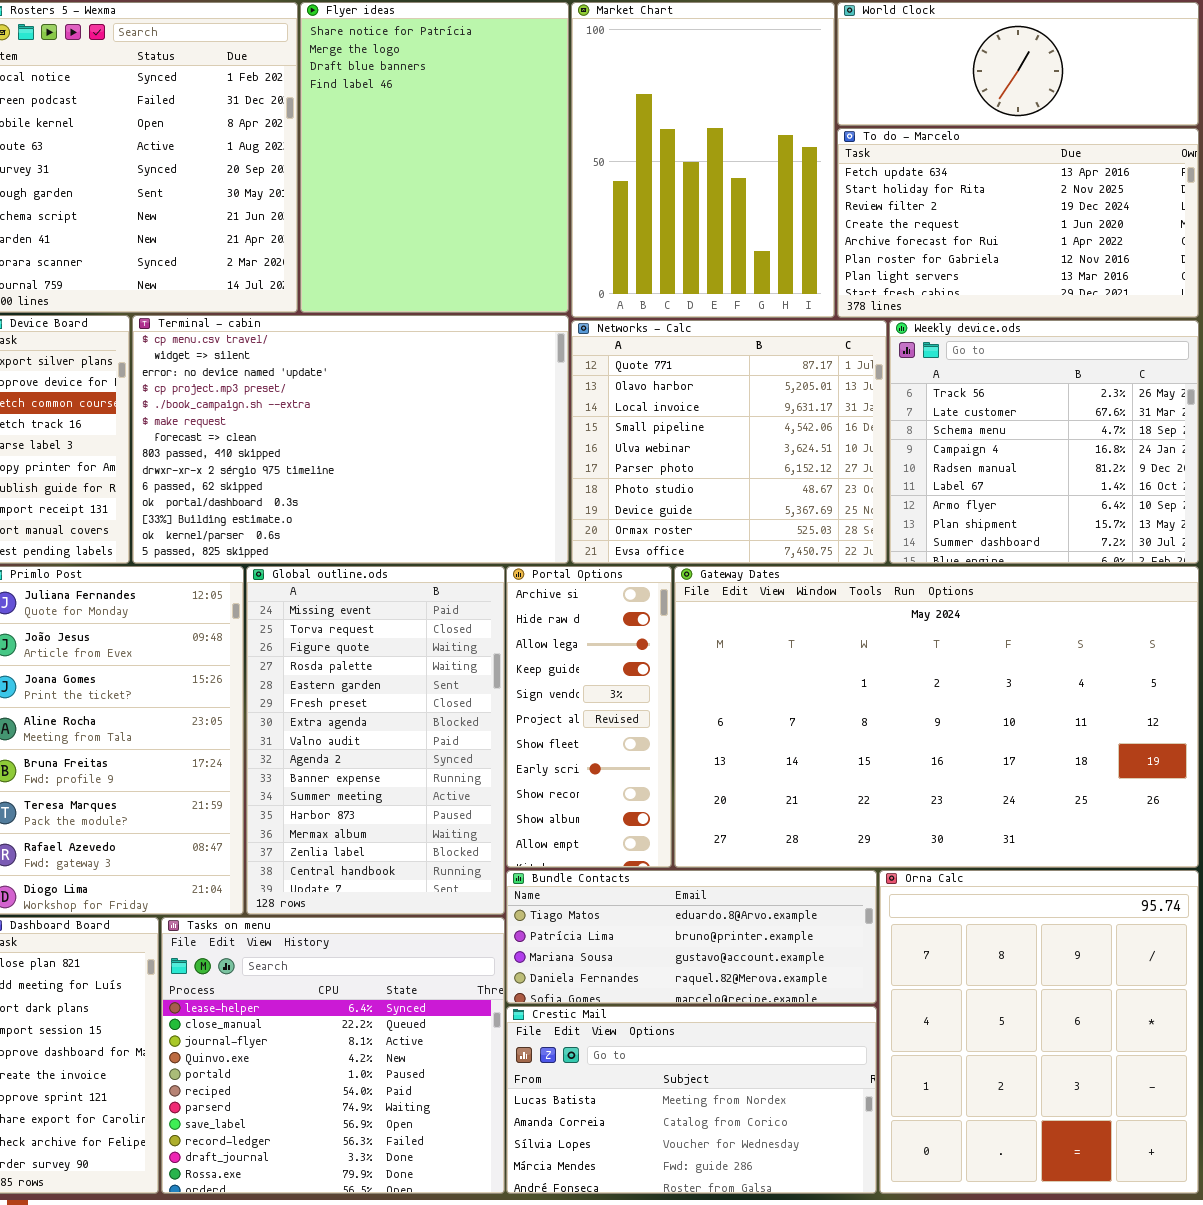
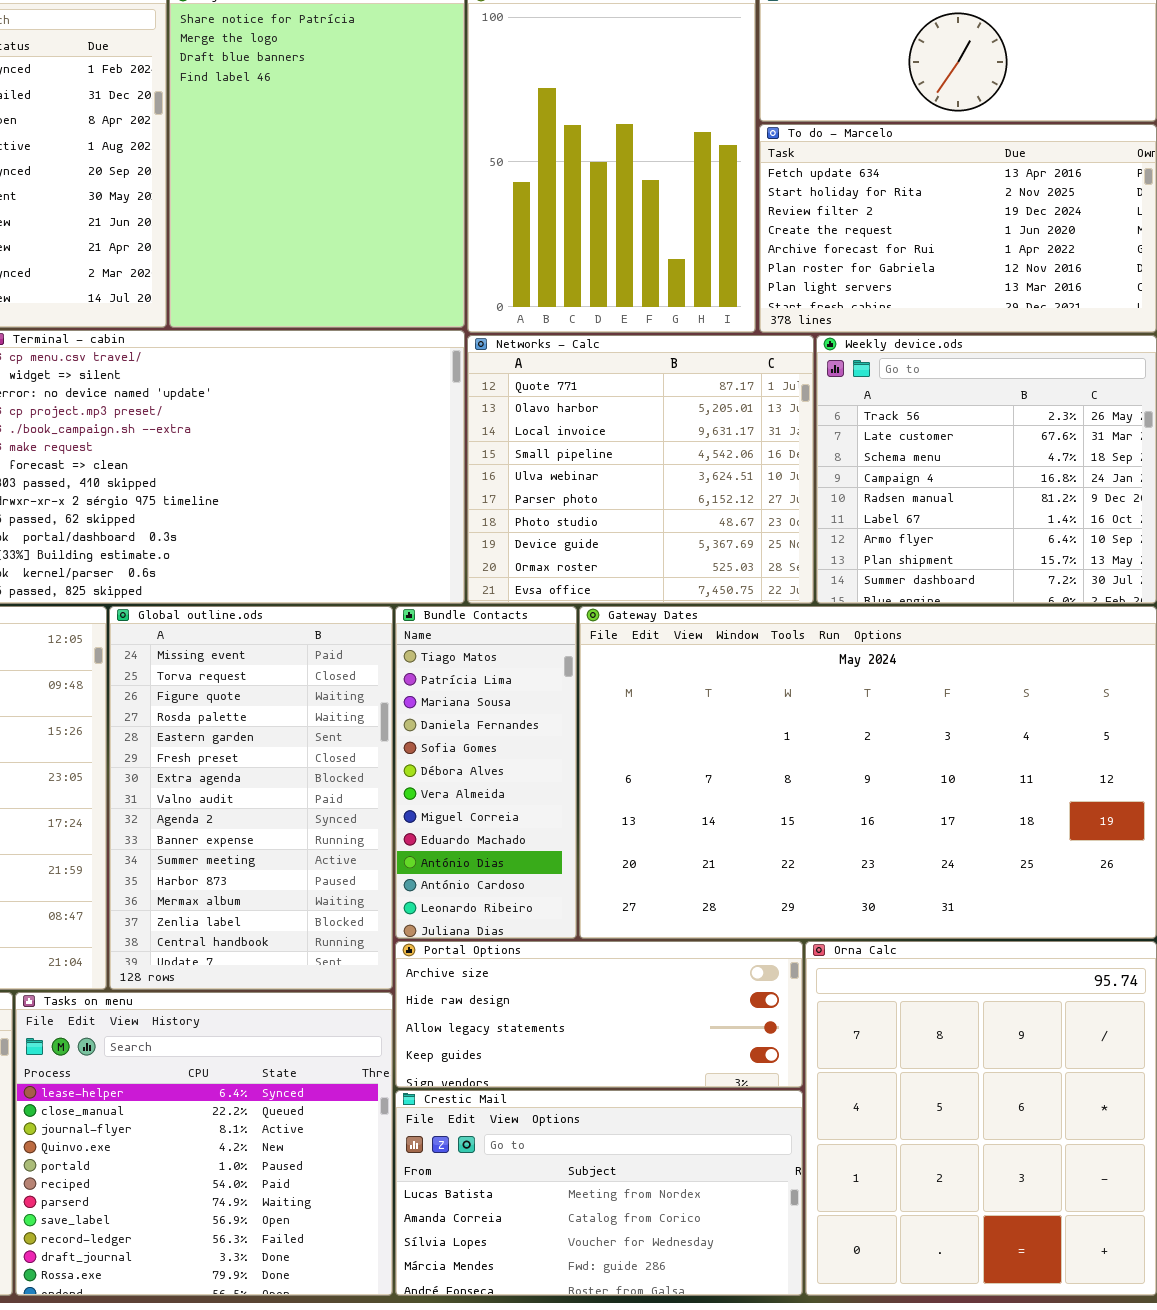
Portal Options: [506,566,672,868] -> [395,941,803,1088], moved, resized
Bundle Contacts: [506,870,877,1004] -> [395,606,577,939], moved, resized

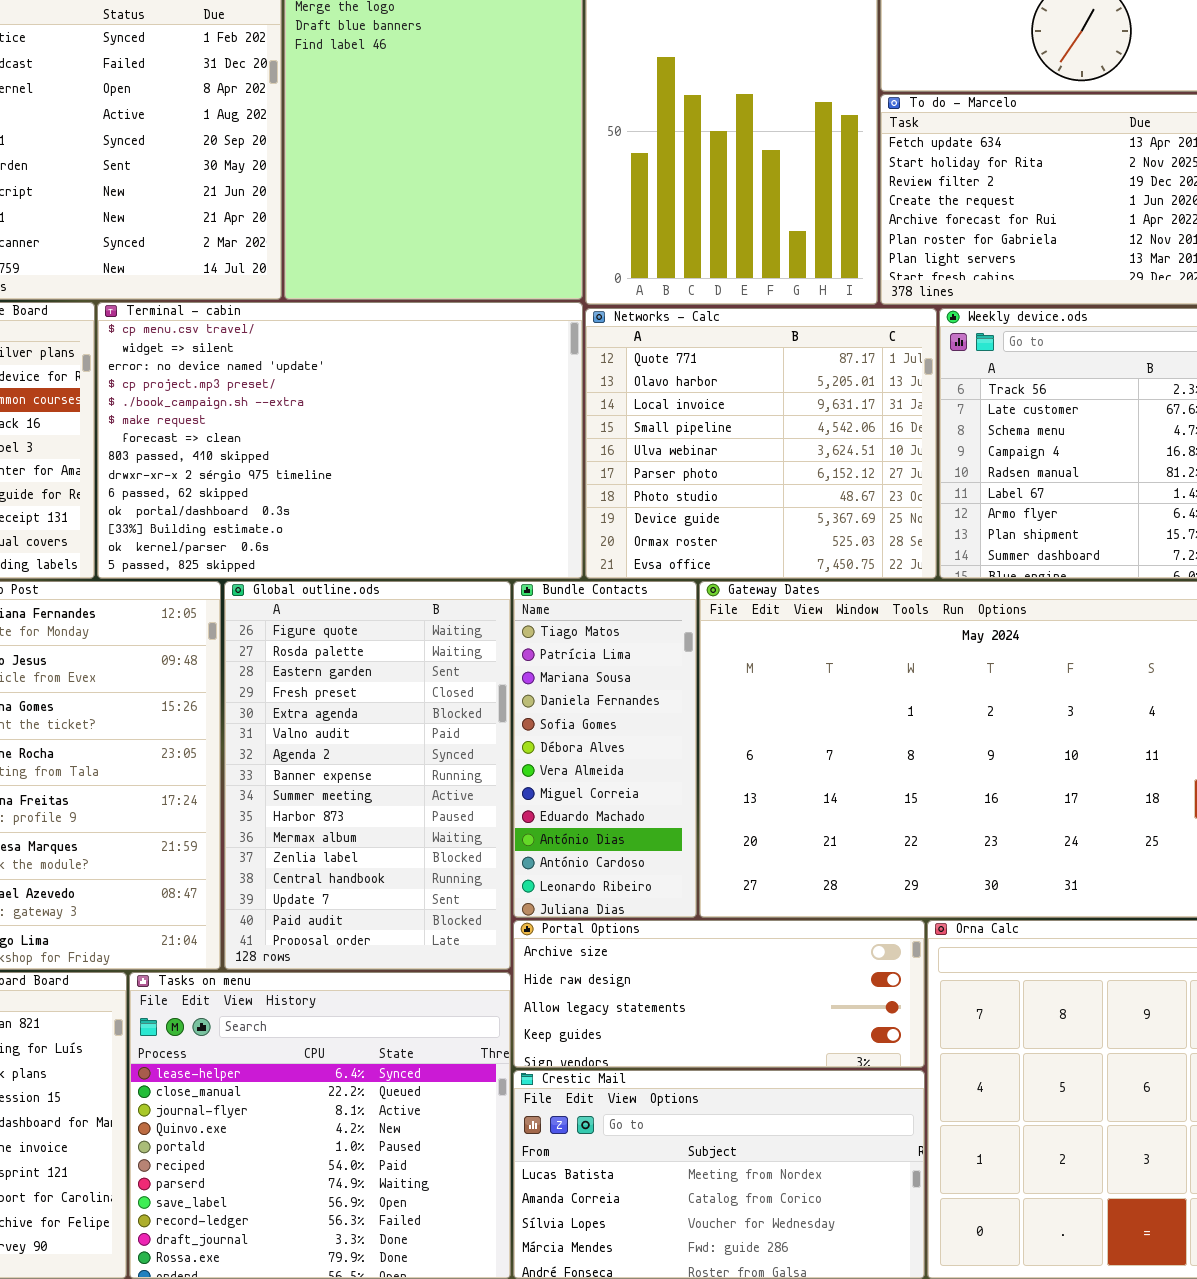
Global outline.ods: [109,606,393,990] -> [224,581,511,970], scrolled down 2 rows

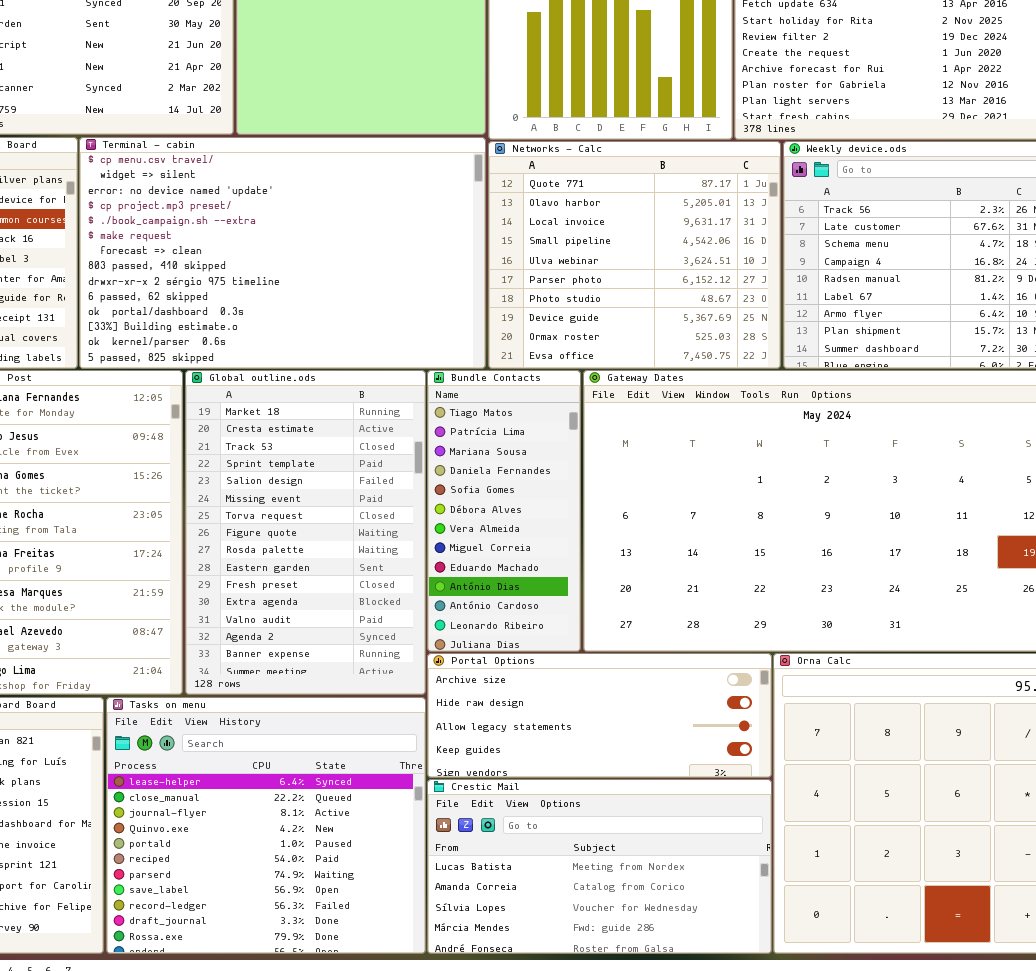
Global outline.ods: [224,581,511,970] -> [185,370,426,695], scrolled up 7 rows

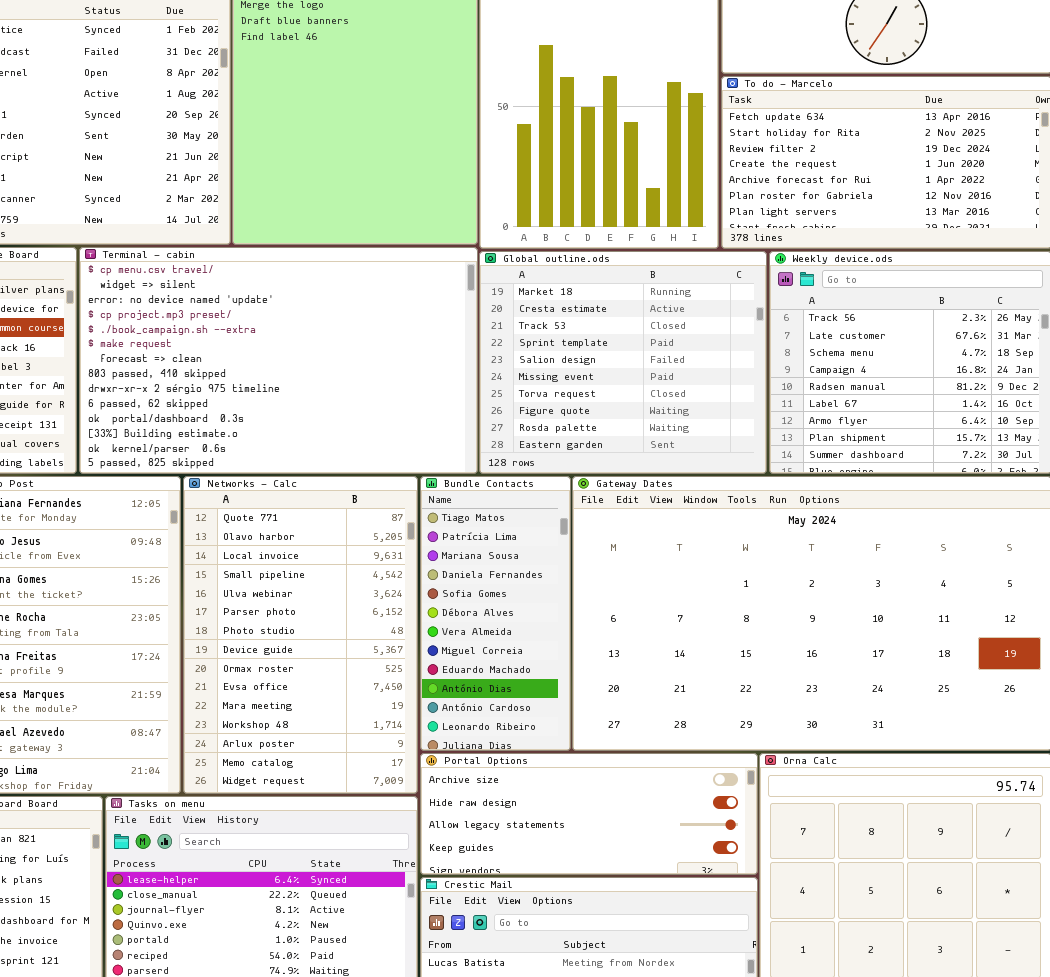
Networks - Calc: [488,141,781,369] -> [183,476,418,794], moved, resized
Global outline.ods: [185,370,426,695] -> [479,251,767,474], moved, resized

